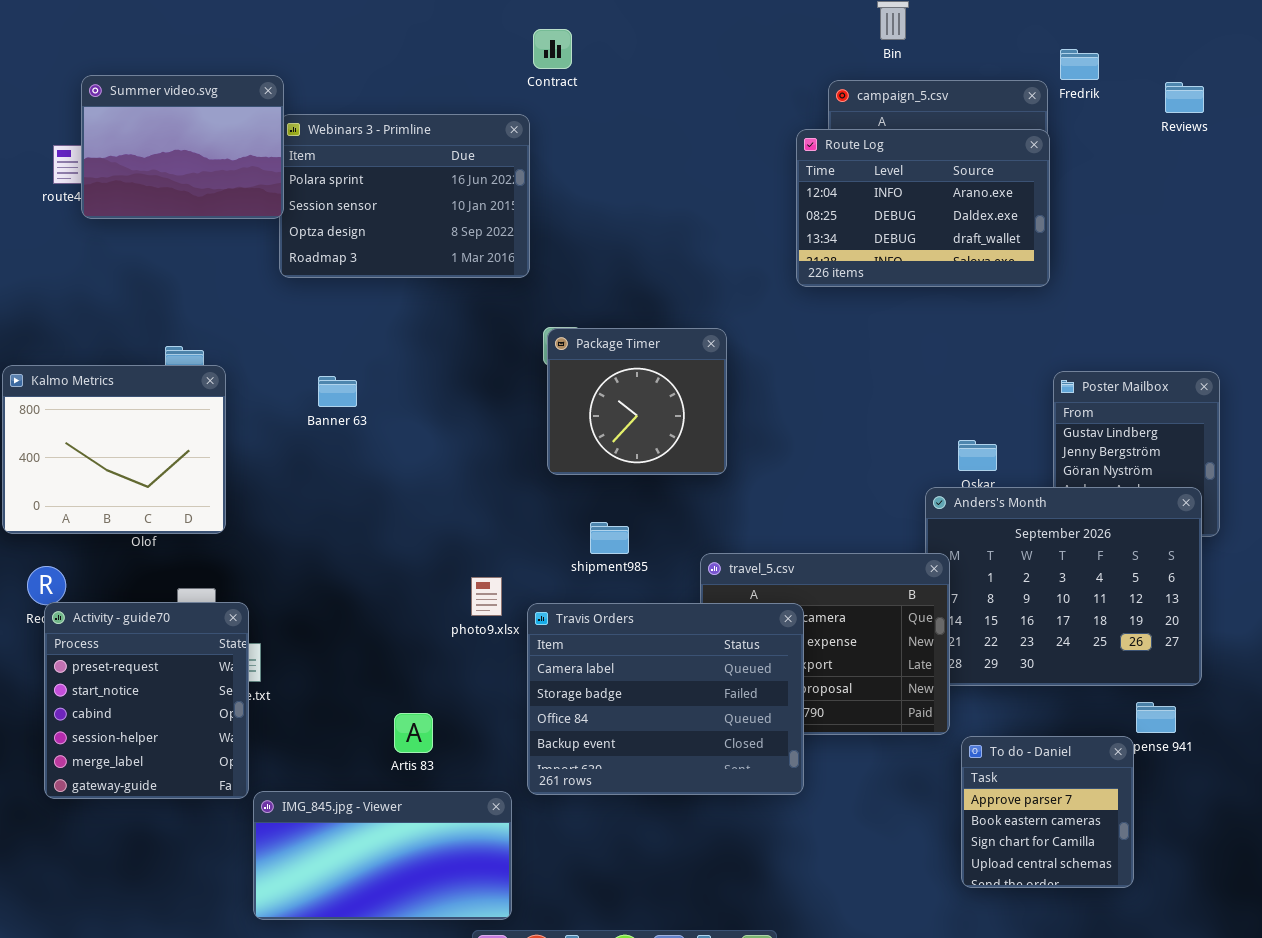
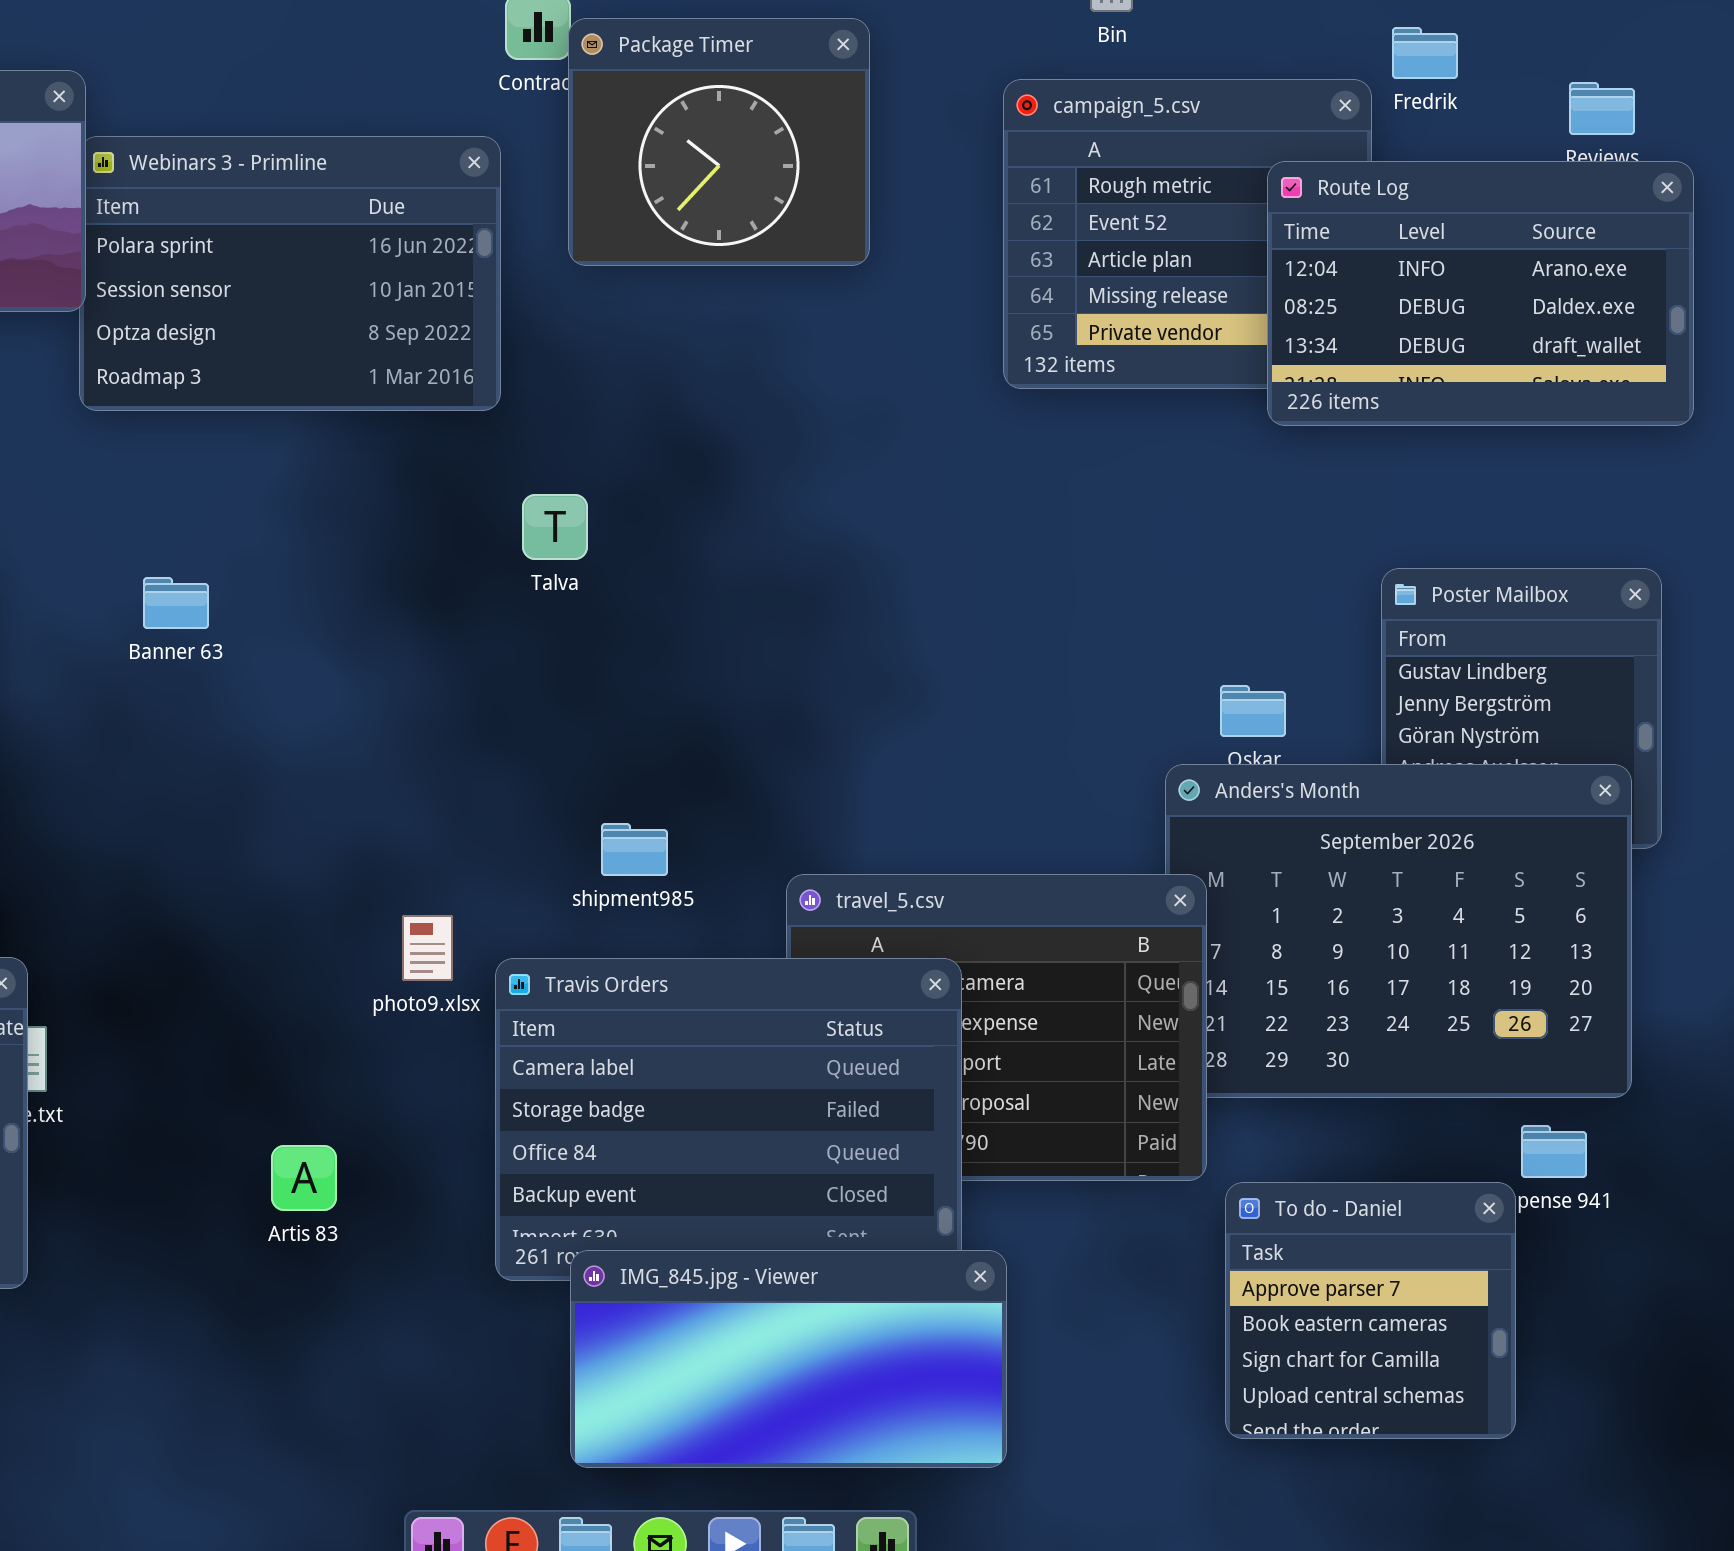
Route Log: [796,129,1050,287] -> [1267,161,1694,426], moved
Package Timer: [547,328,727,475] -> [568,18,870,266], moved
IMG_845.jpg - Viewer: [253,791,512,920] -> [570,1250,1007,1468], moved

